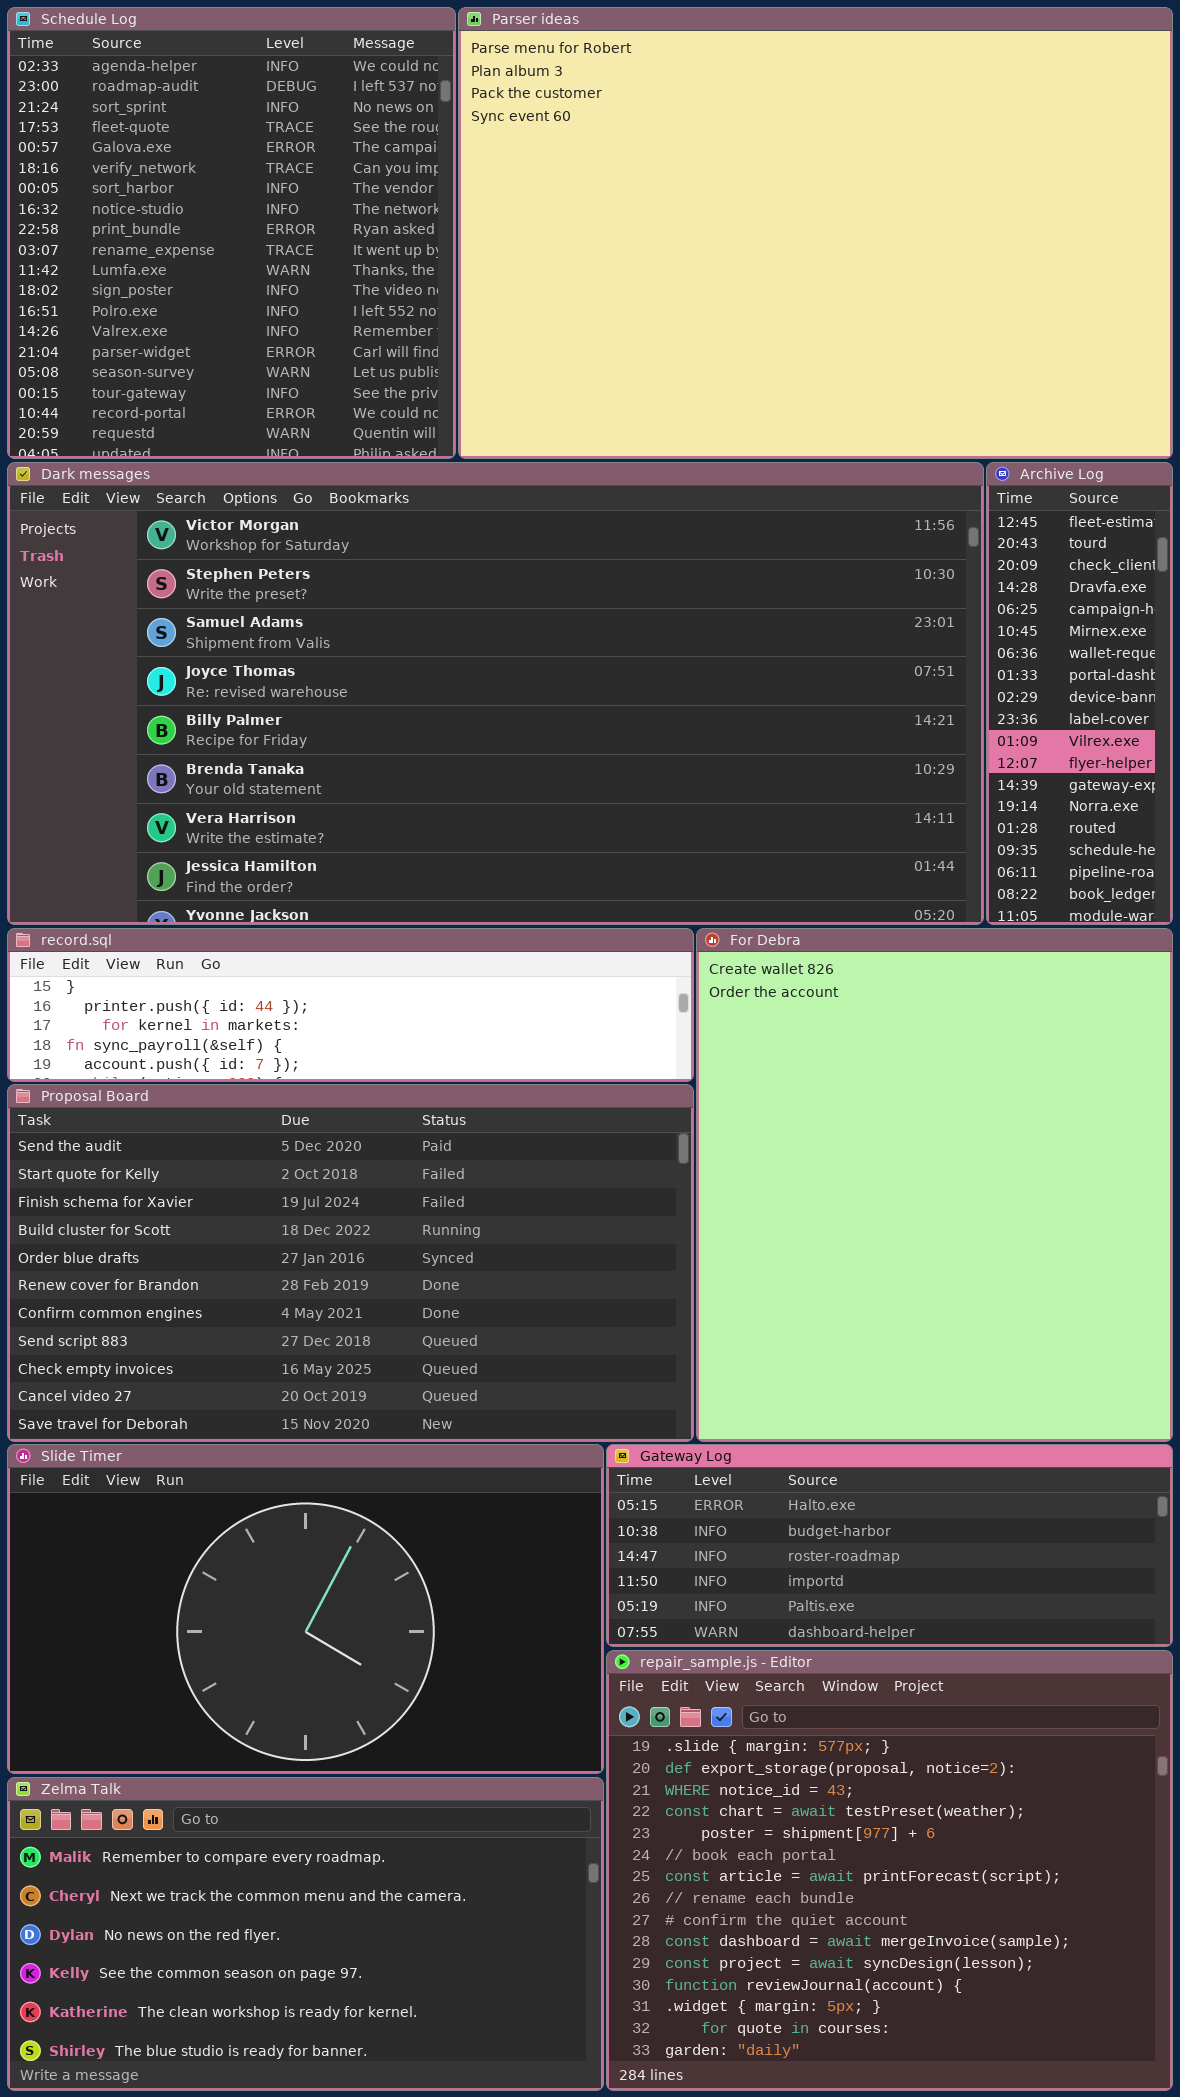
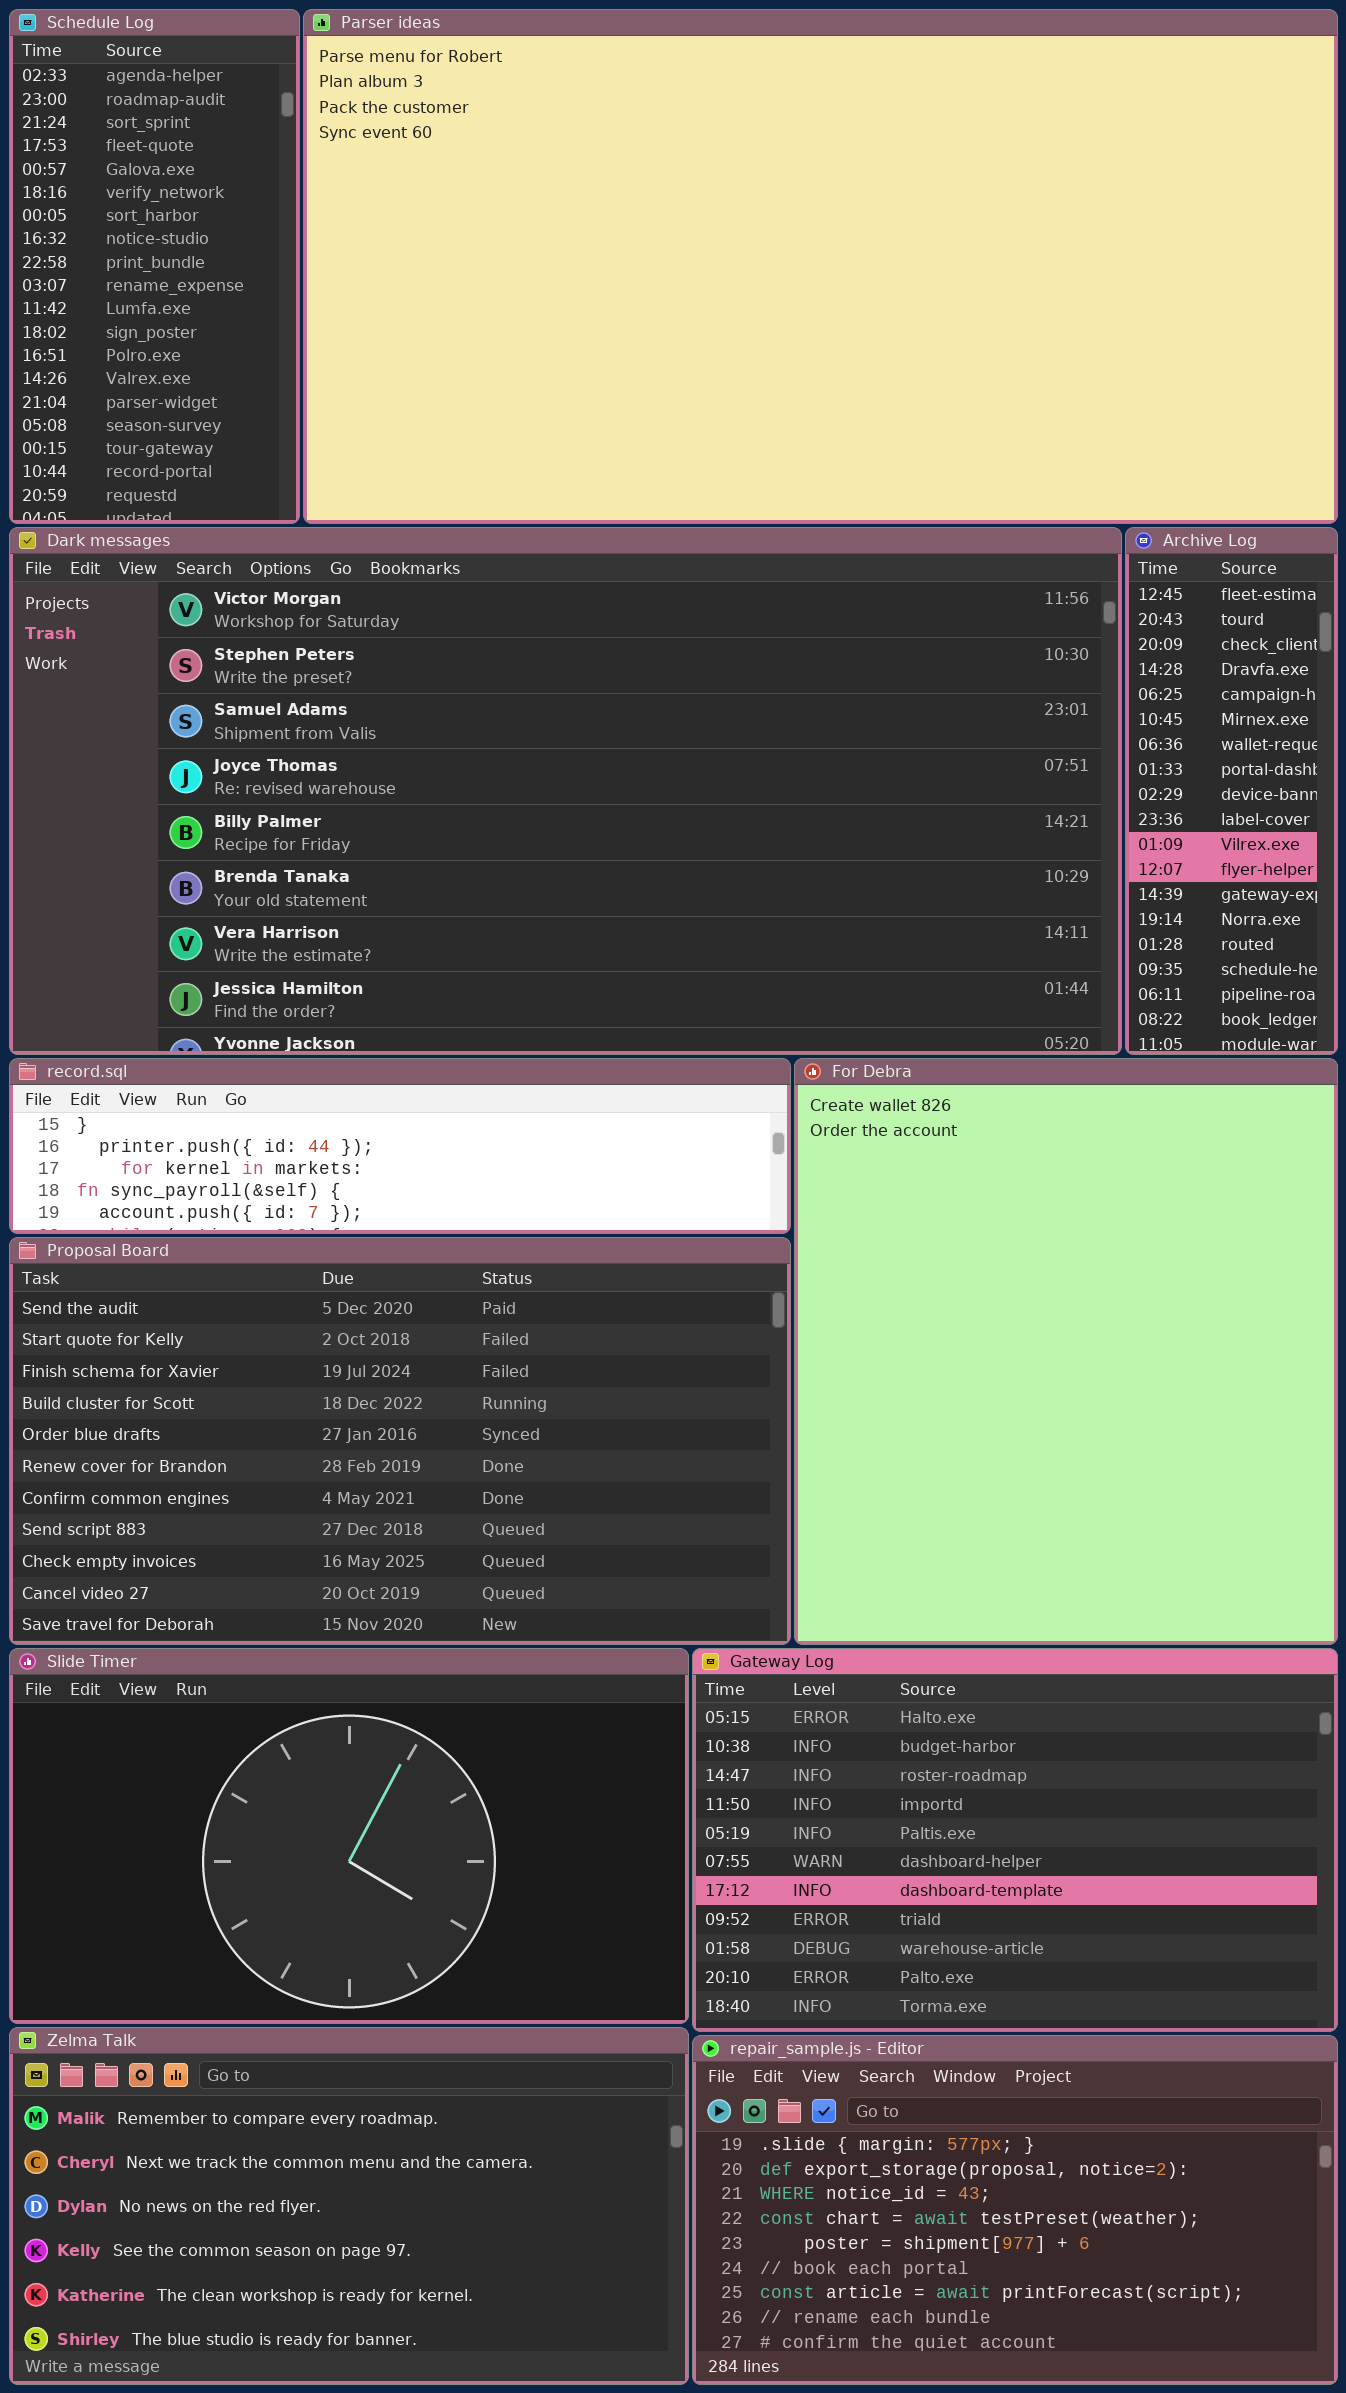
Schedule Log: [7,7,456,459] -> [9,9,300,524], resized
Parser ideas: [458,7,1173,459] -> [303,9,1338,524], resized
Gateway Log: [606,1444,1173,1647] -> [692,1648,1338,2032], resized
repair_sample.js - Editor: [606,1650,1173,2091] -> [692,2035,1338,2385], resized

